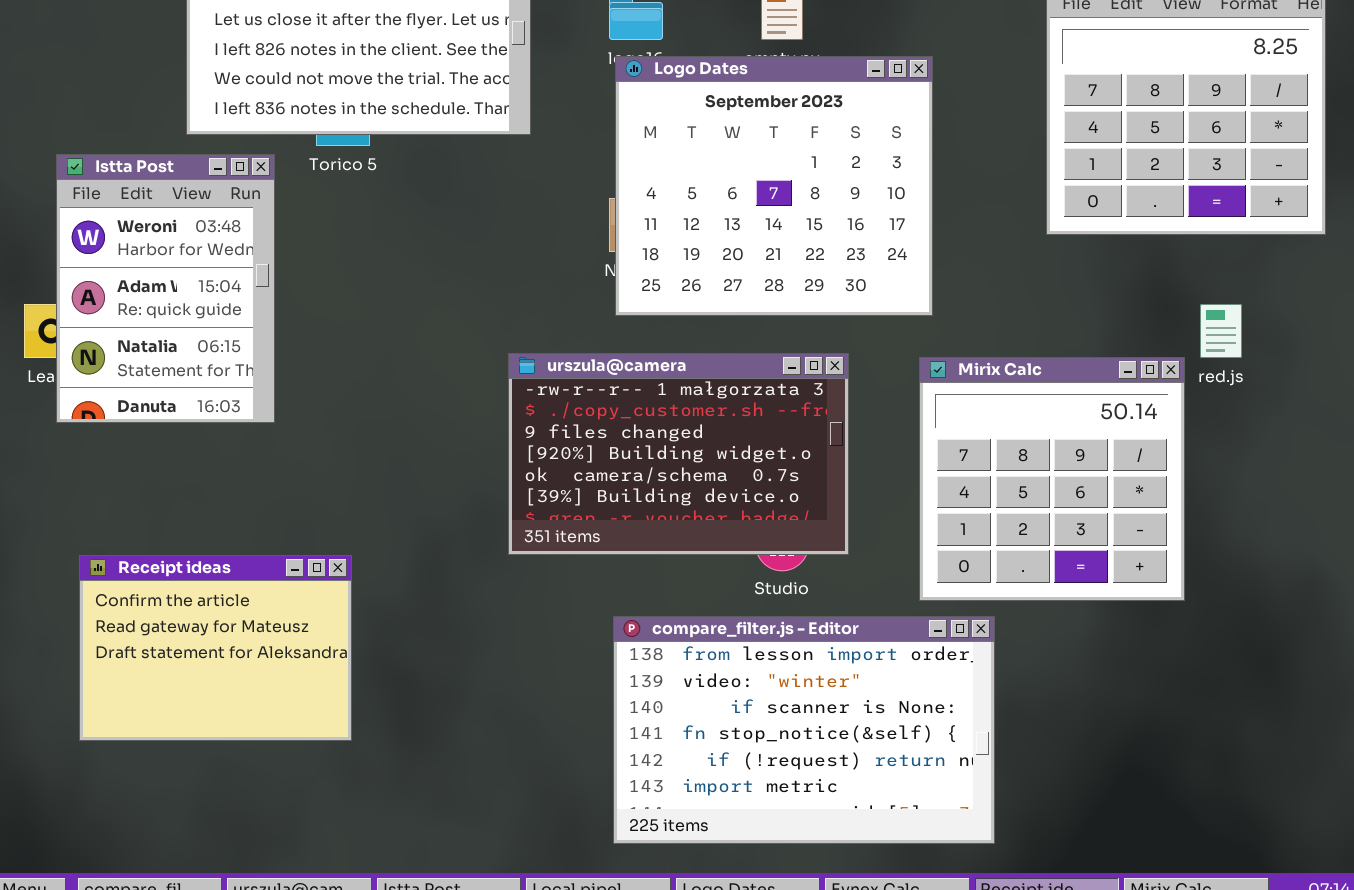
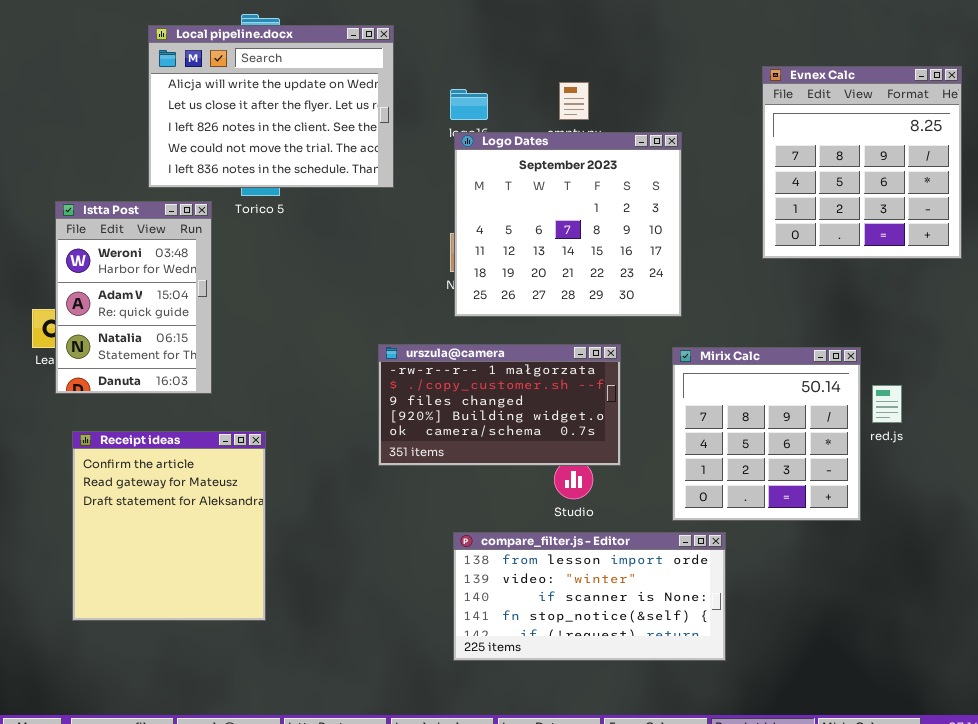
red.js: [1200,304,1242,358] -> [872,385,902,423], moved
urszula@camera: [508,353,849,555] -> [378,344,621,466], resized
Receipt ideas: [79,555,352,741] -> [72,431,266,621], resized
compare_filter.js - Editor: [613,616,995,844] -> [453,532,726,661], resized

